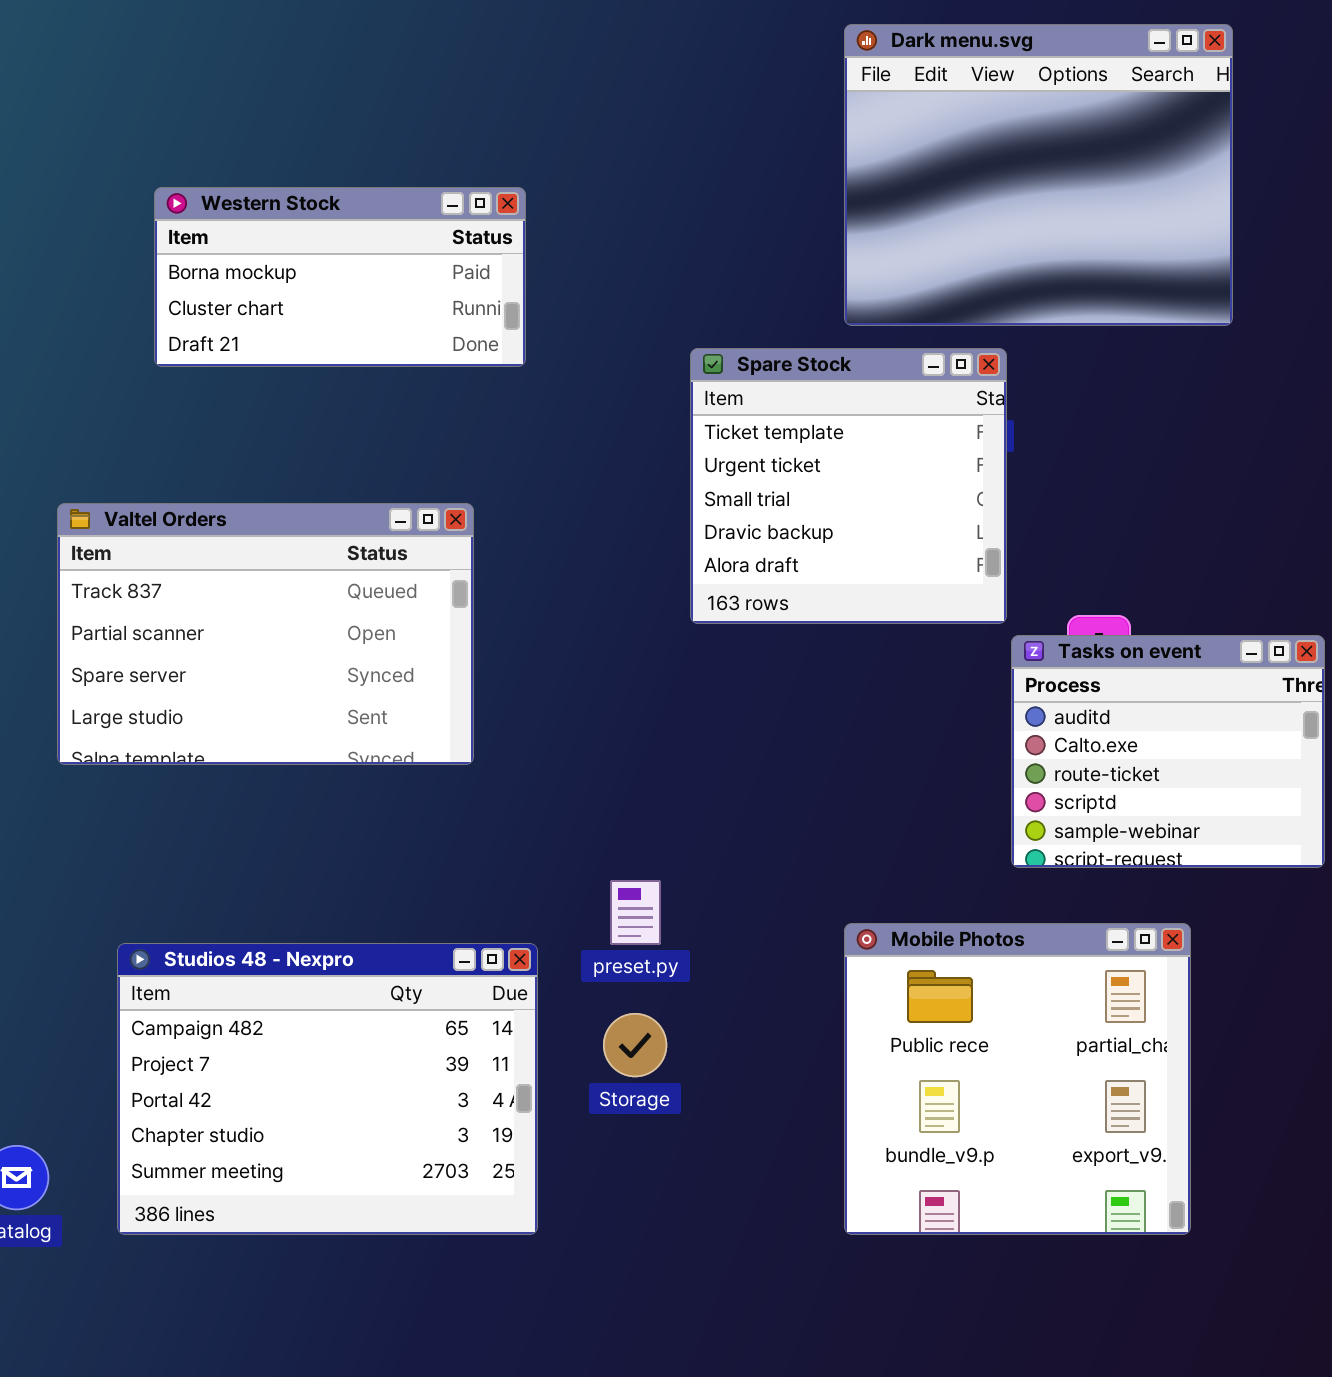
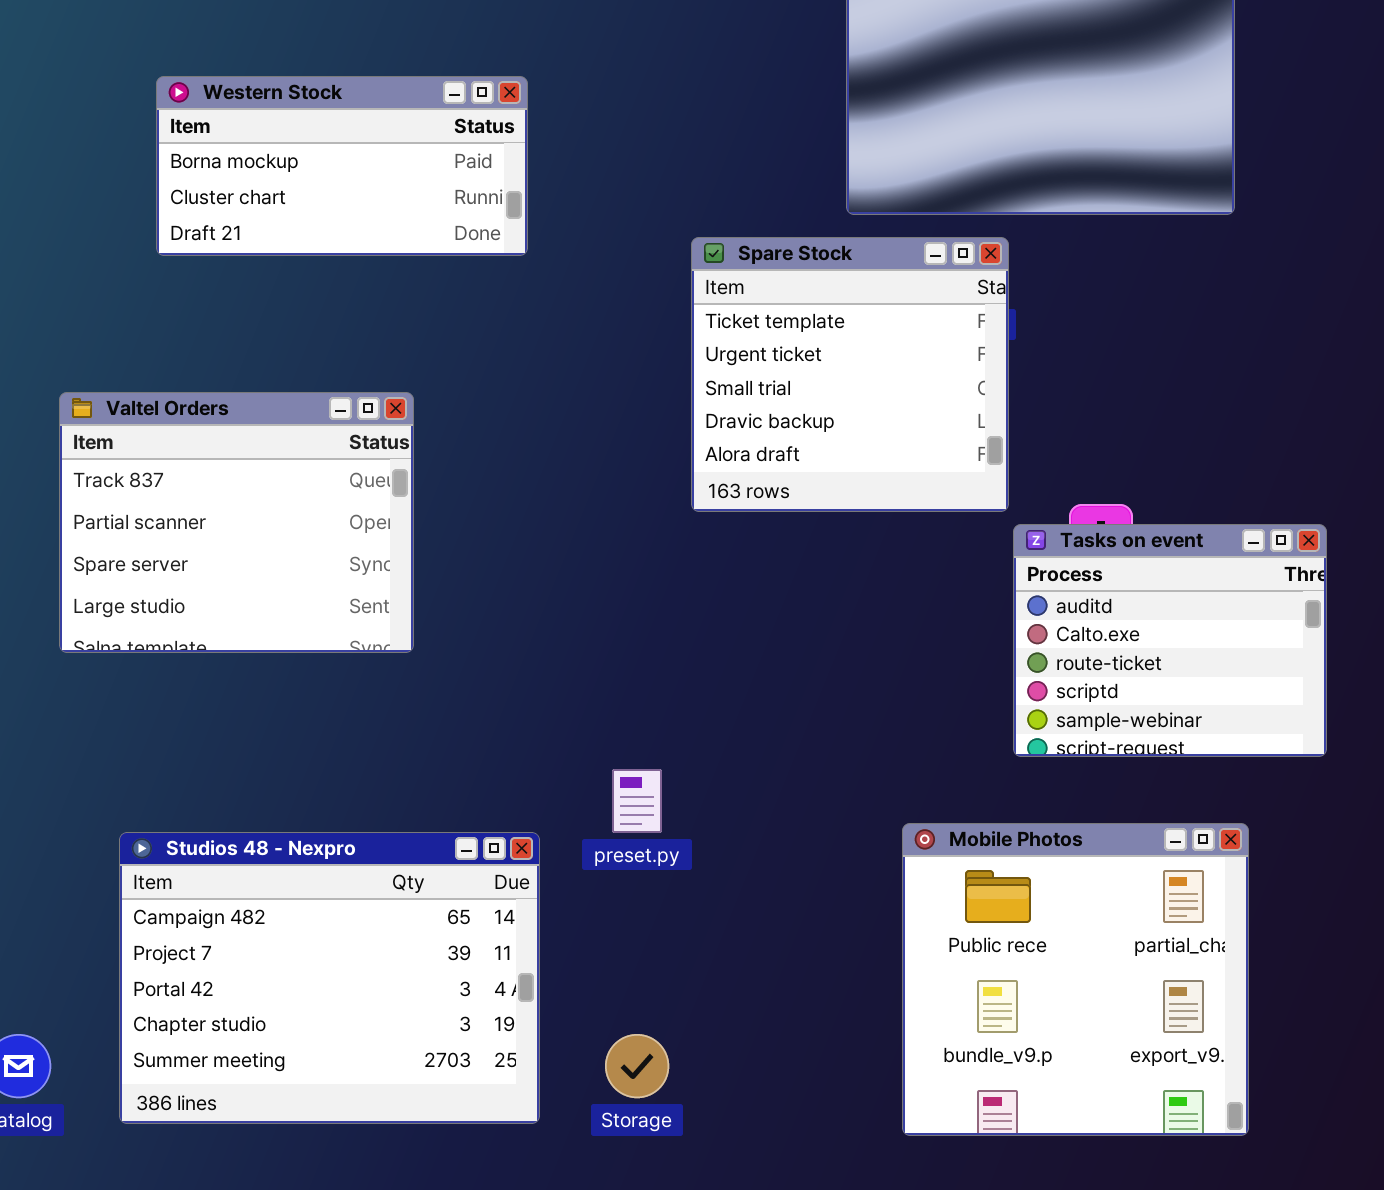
Valtel Orders: [57,503,474,765] -> [59,392,414,653], resized
Mobile Photos: [844,923,1191,1235] -> [902,823,1249,1136], moved
Storage: [603,1013,667,1077] -> [605,1034,669,1098], moved

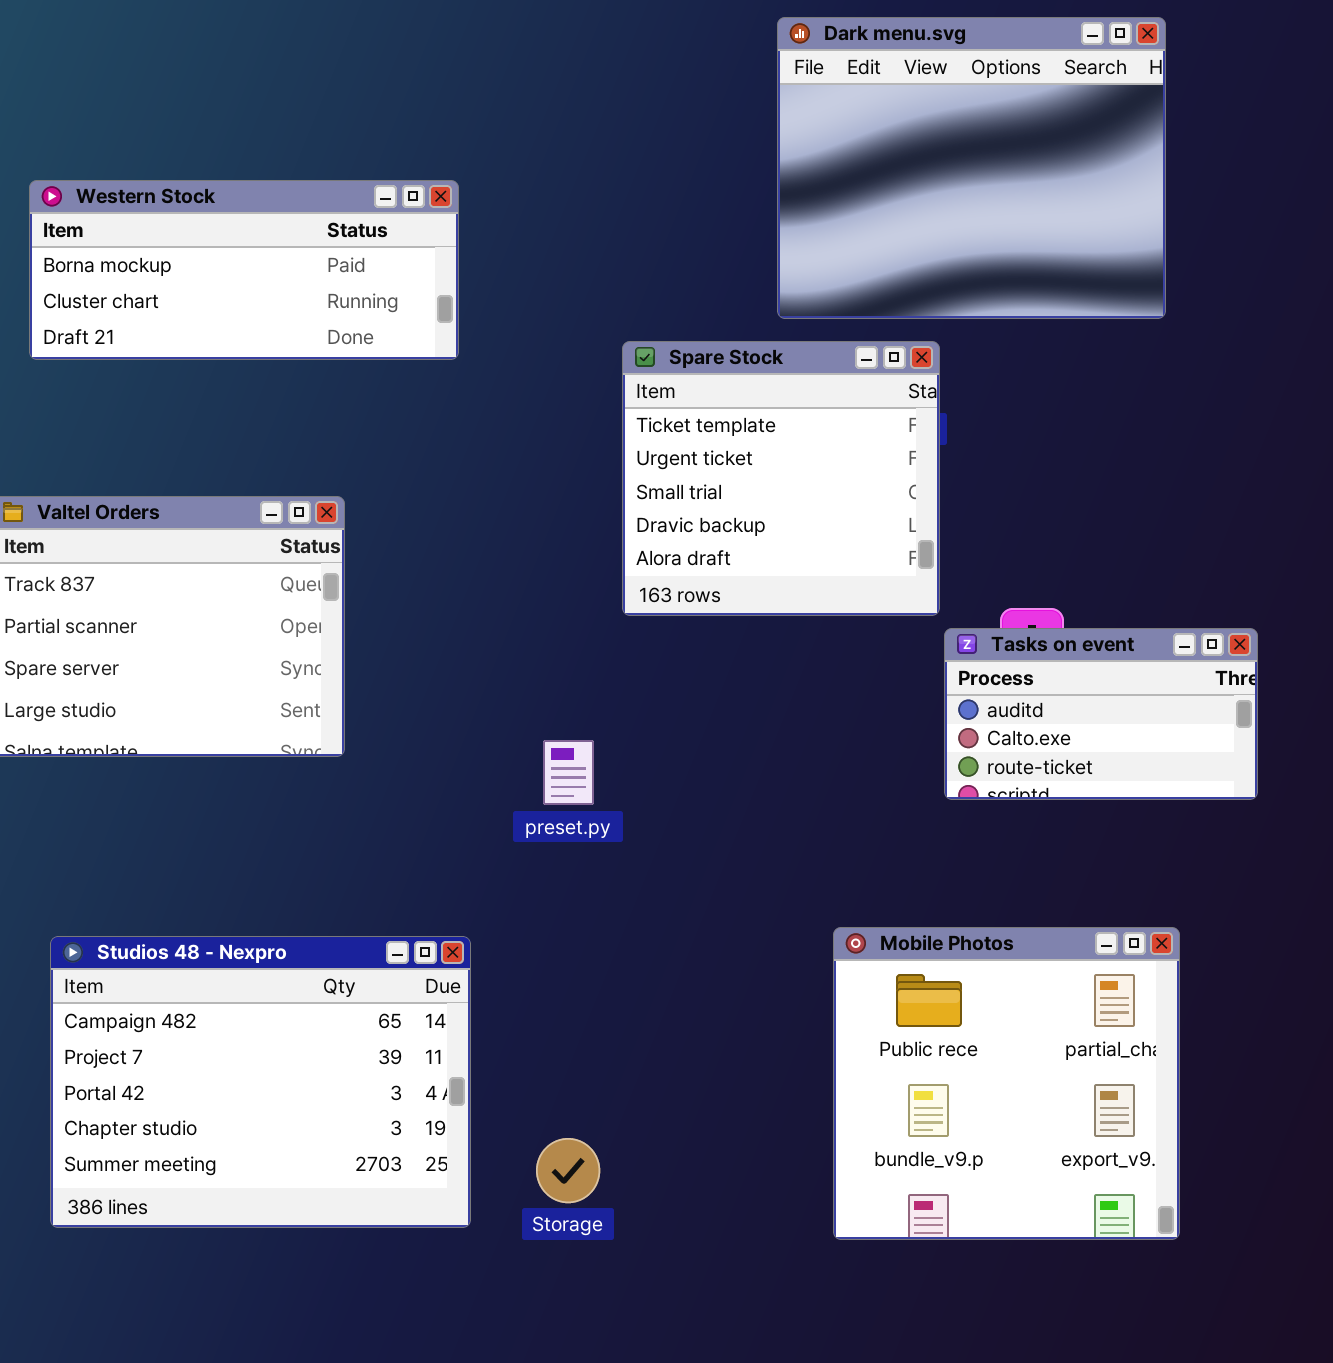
Western Stock: [156,76,528,256] -> [29,180,459,360], resized
Tasks on event: [1013,524,1327,757] -> [944,628,1258,800], resized
preset.py: [612,769,662,833] -> [543,740,594,805], moved

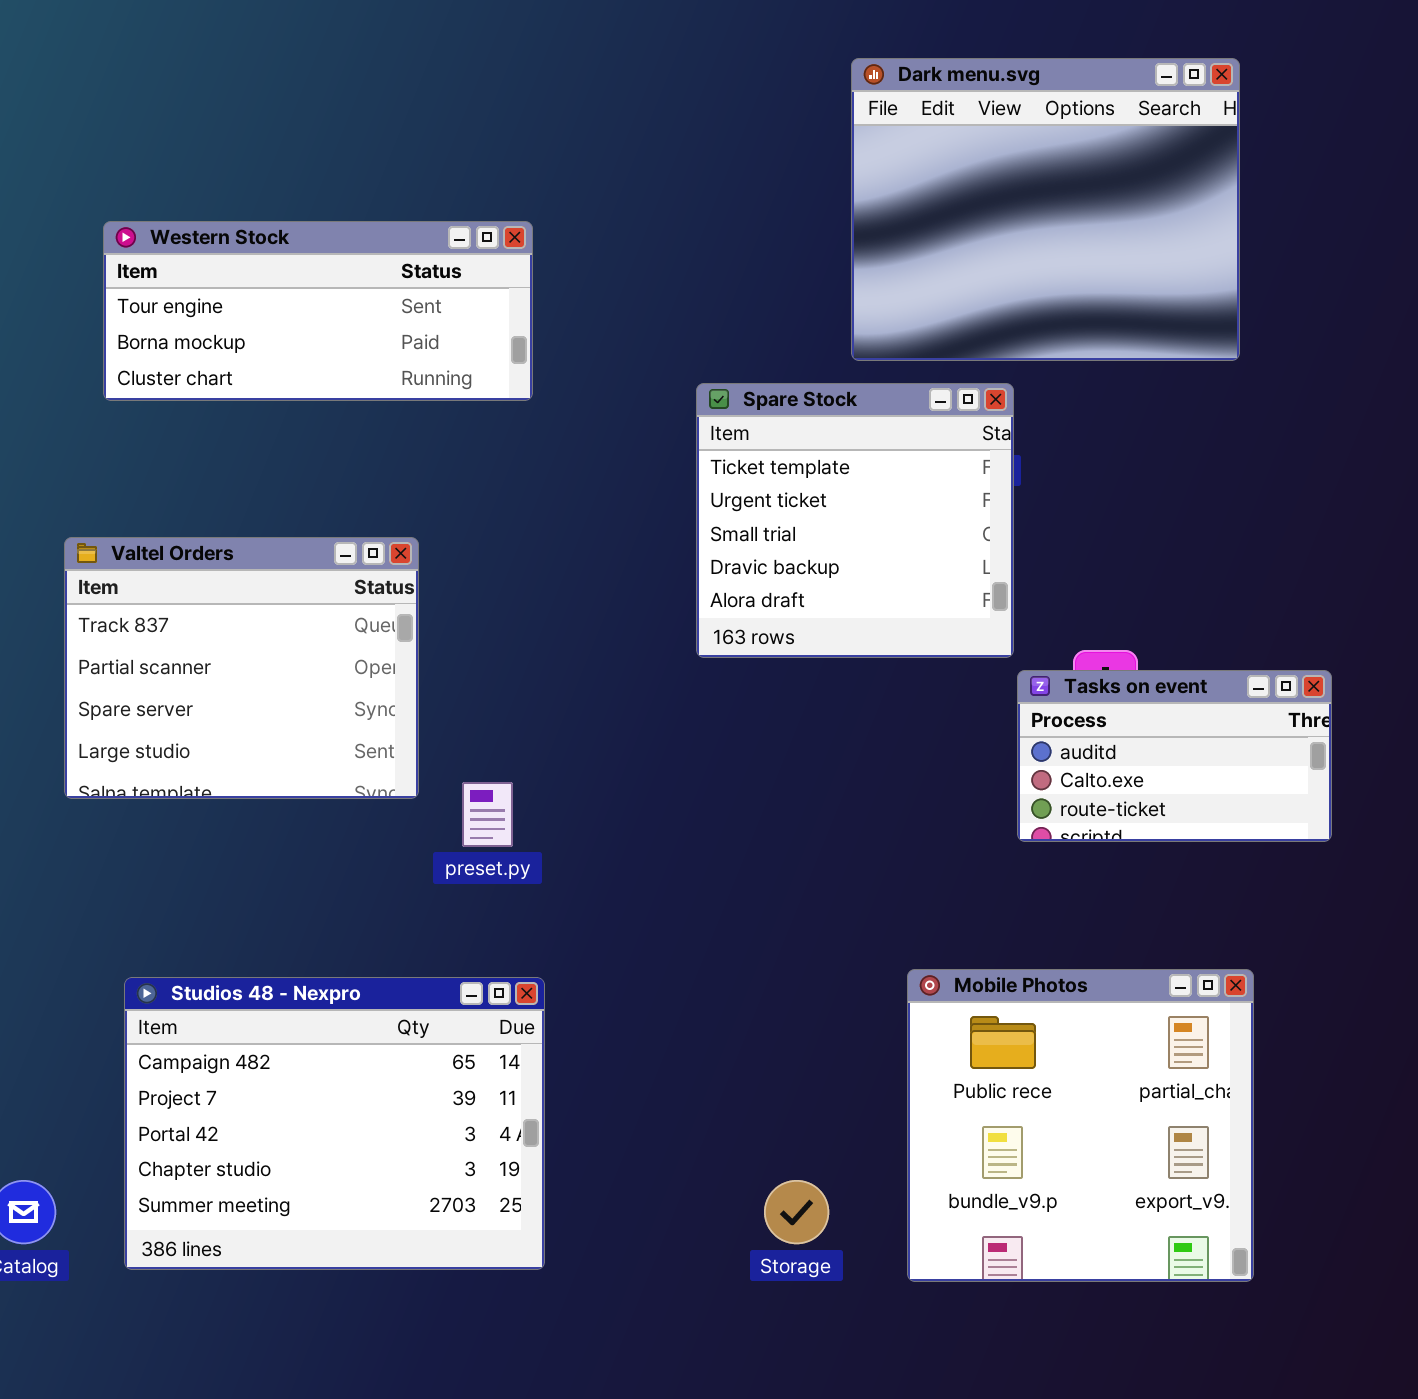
Western Stock: [29,180,459,360] -> [103,221,533,401], scrolled up 1 row
preset.py: [543,740,594,805] -> [462,782,513,847], moved
Storage: [536,1138,600,1203] -> [764,1180,829,1244], moved

